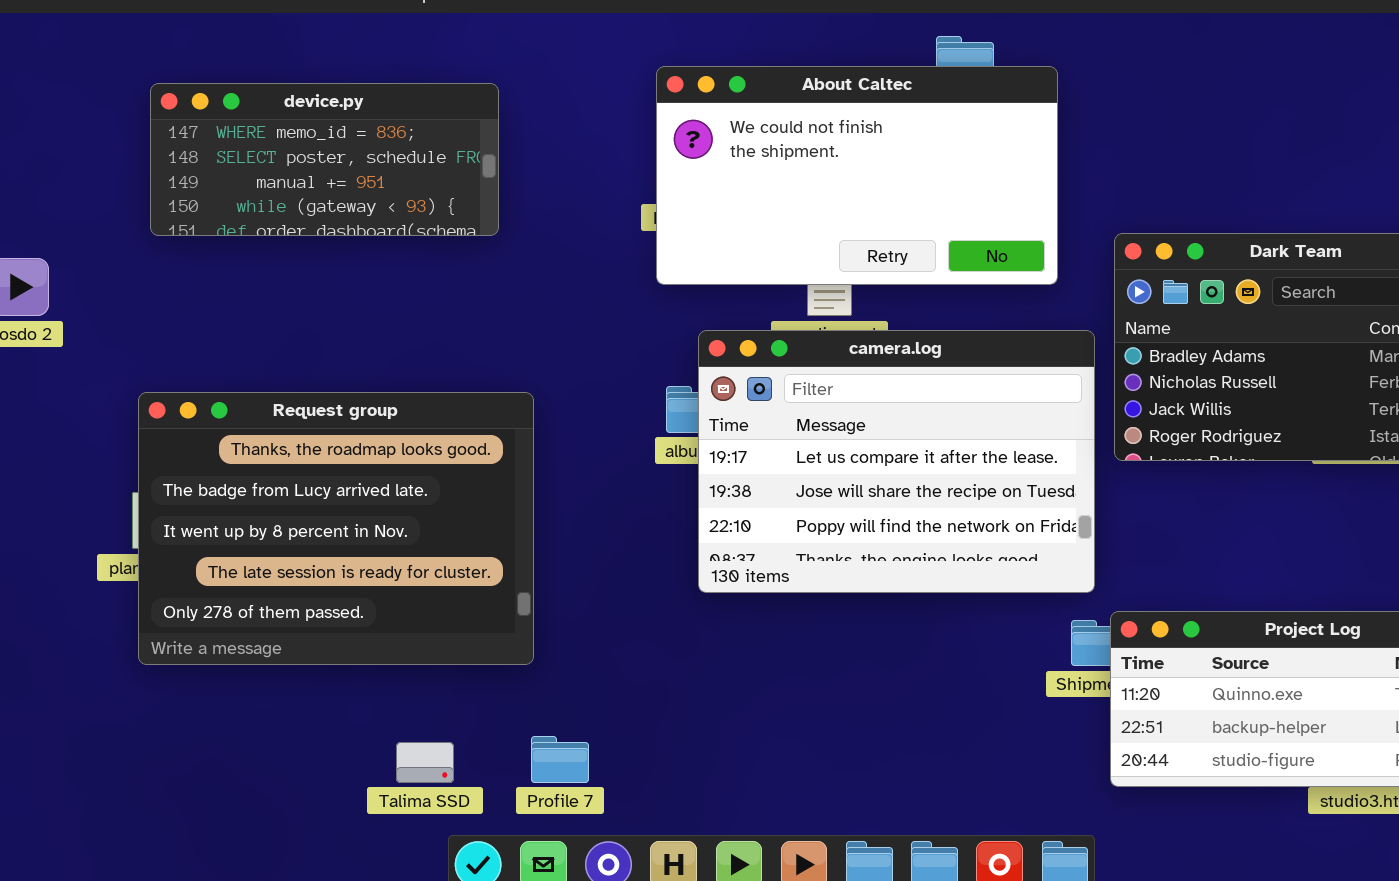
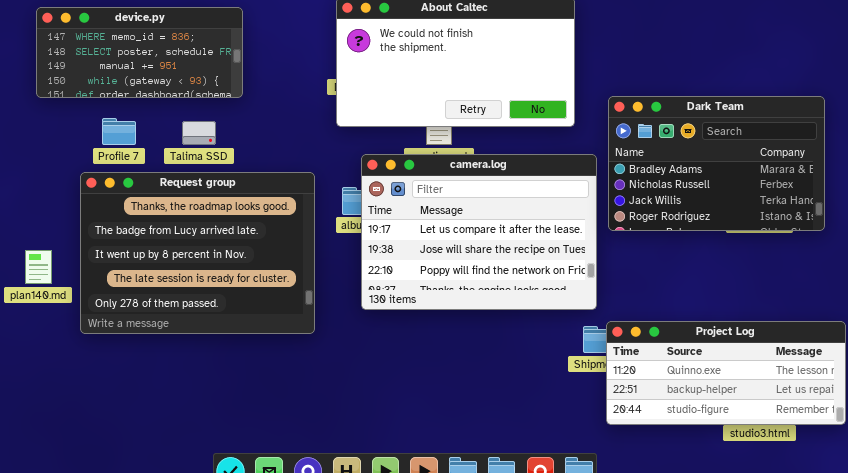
Request group: [138,392,534,665] -> [80,172,315,334], moved
Profile 7: [531,736,589,783] -> [102,118,136,145], moved
Talima SSD: [396,742,454,783] -> [182,121,216,145], moved

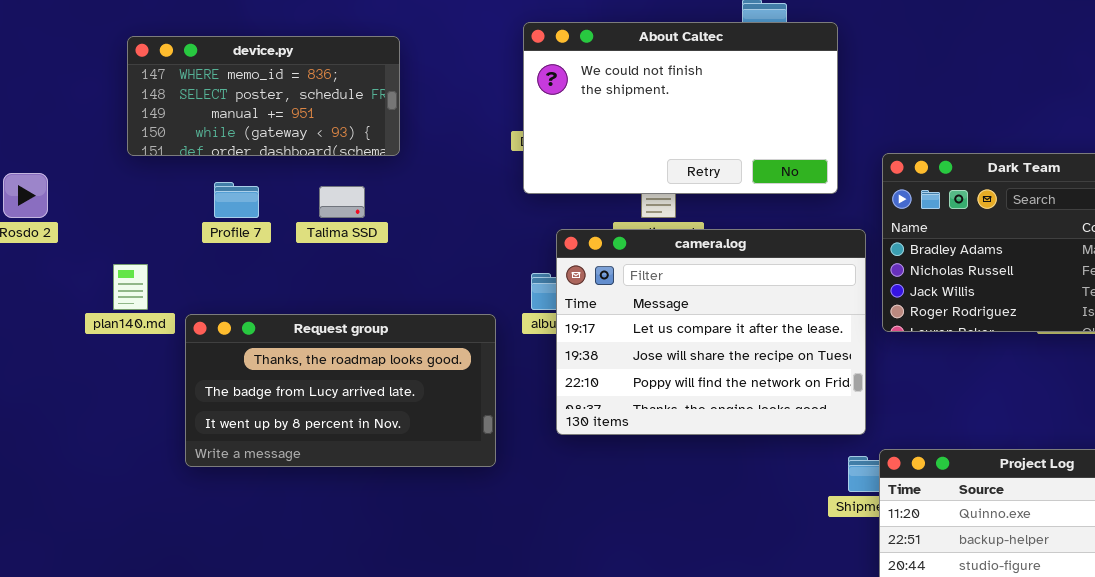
Request group: [80,172,315,334] -> [185,314,496,467], resized
plan140.md: [25,250,52,284] -> [113,264,148,310], moved

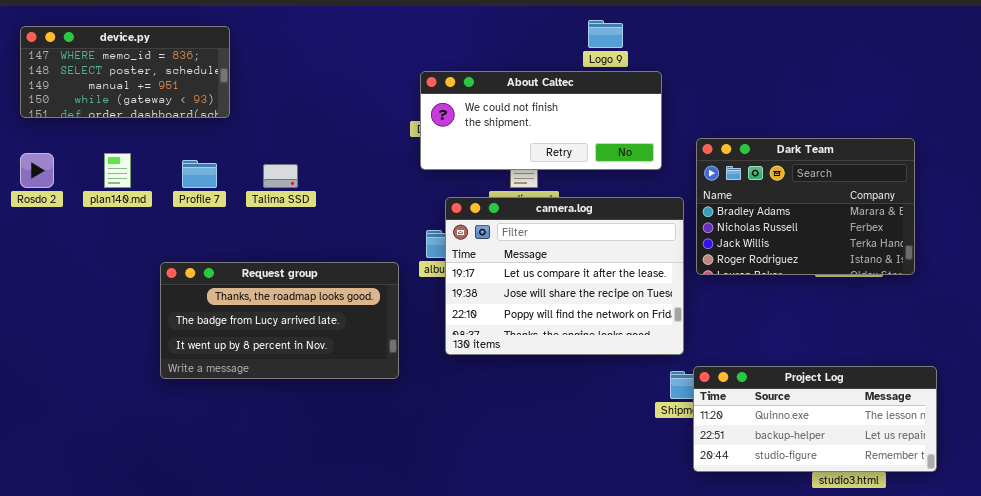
About Caltec: [523,22,838,194] -> [420,71,662,170], resized
device.py: [127,36,400,156] -> [20,26,230,118], moved
plan140.md: [113,264,148,310] -> [104,153,131,188], moved

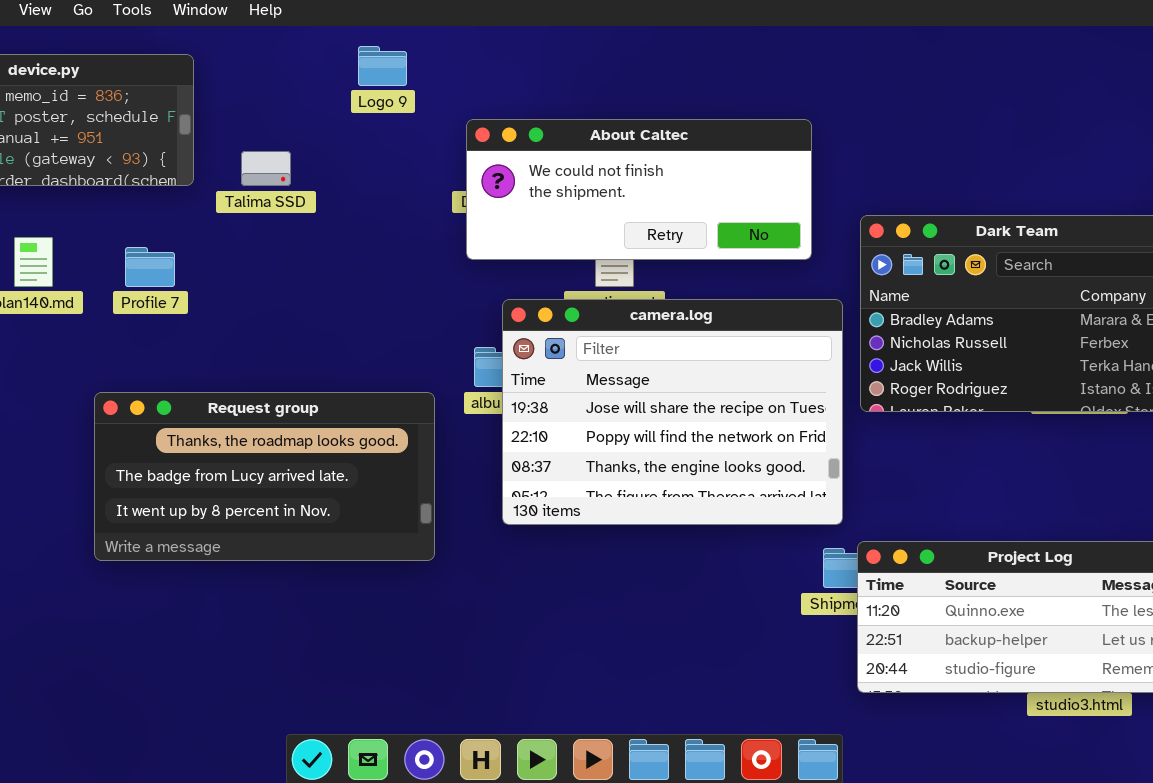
Logo 9: [588,20,623,48] -> [358,46,407,86], moved
Talima SSD: [263,164,298,188] -> [241,151,291,186], moved
camera.log: [445,197,684,355] -> [502,299,843,525], scrolled down 1 row

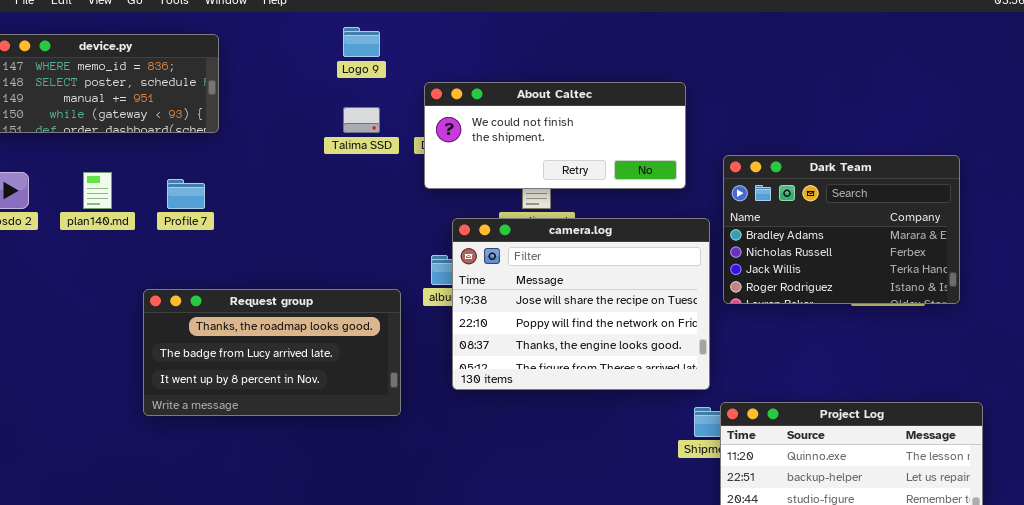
Talima SSD: [241,151,291,186] -> [343,107,380,133], moved

